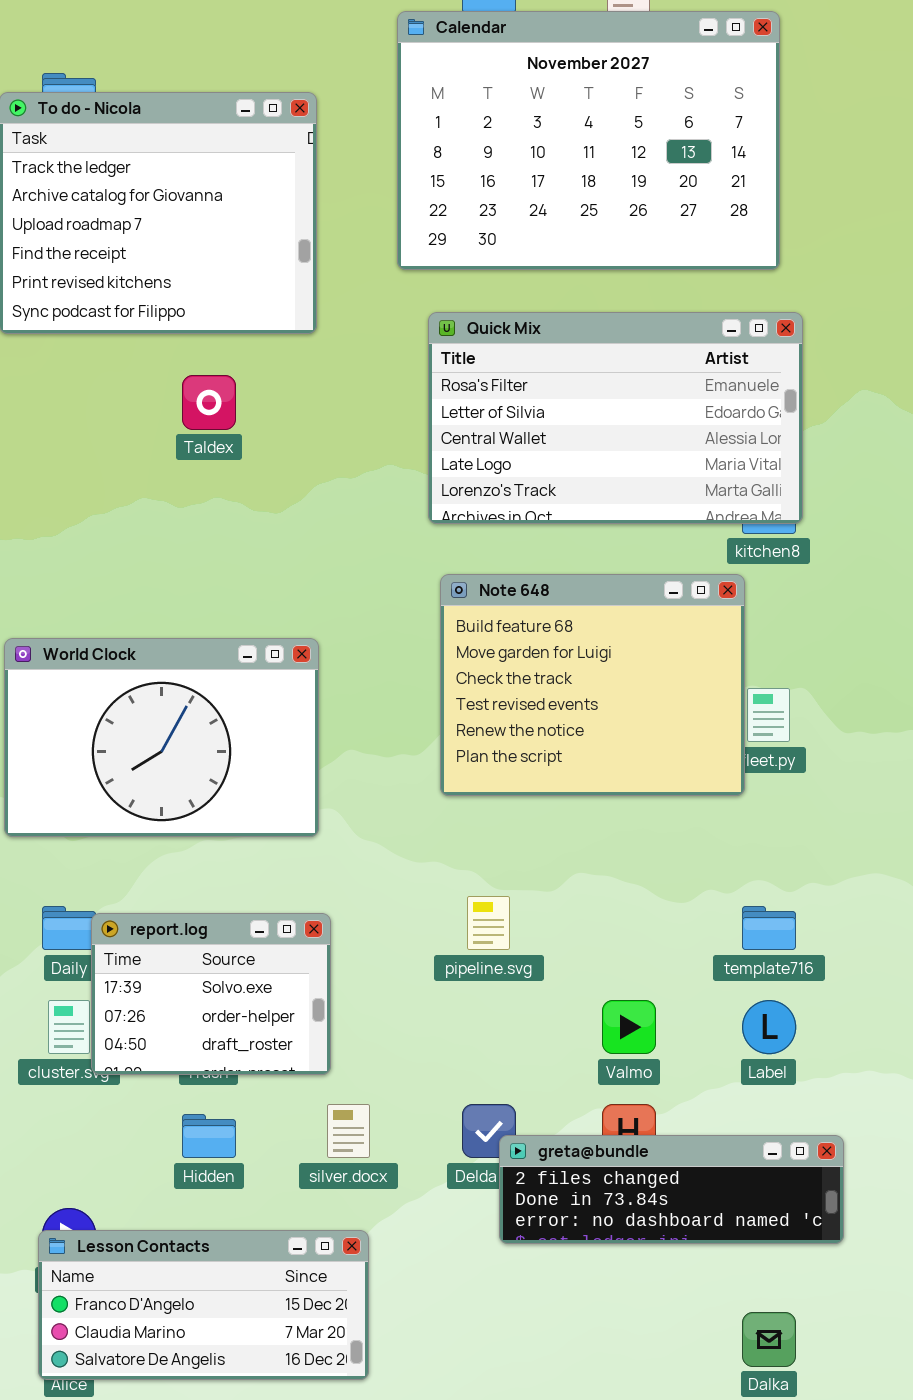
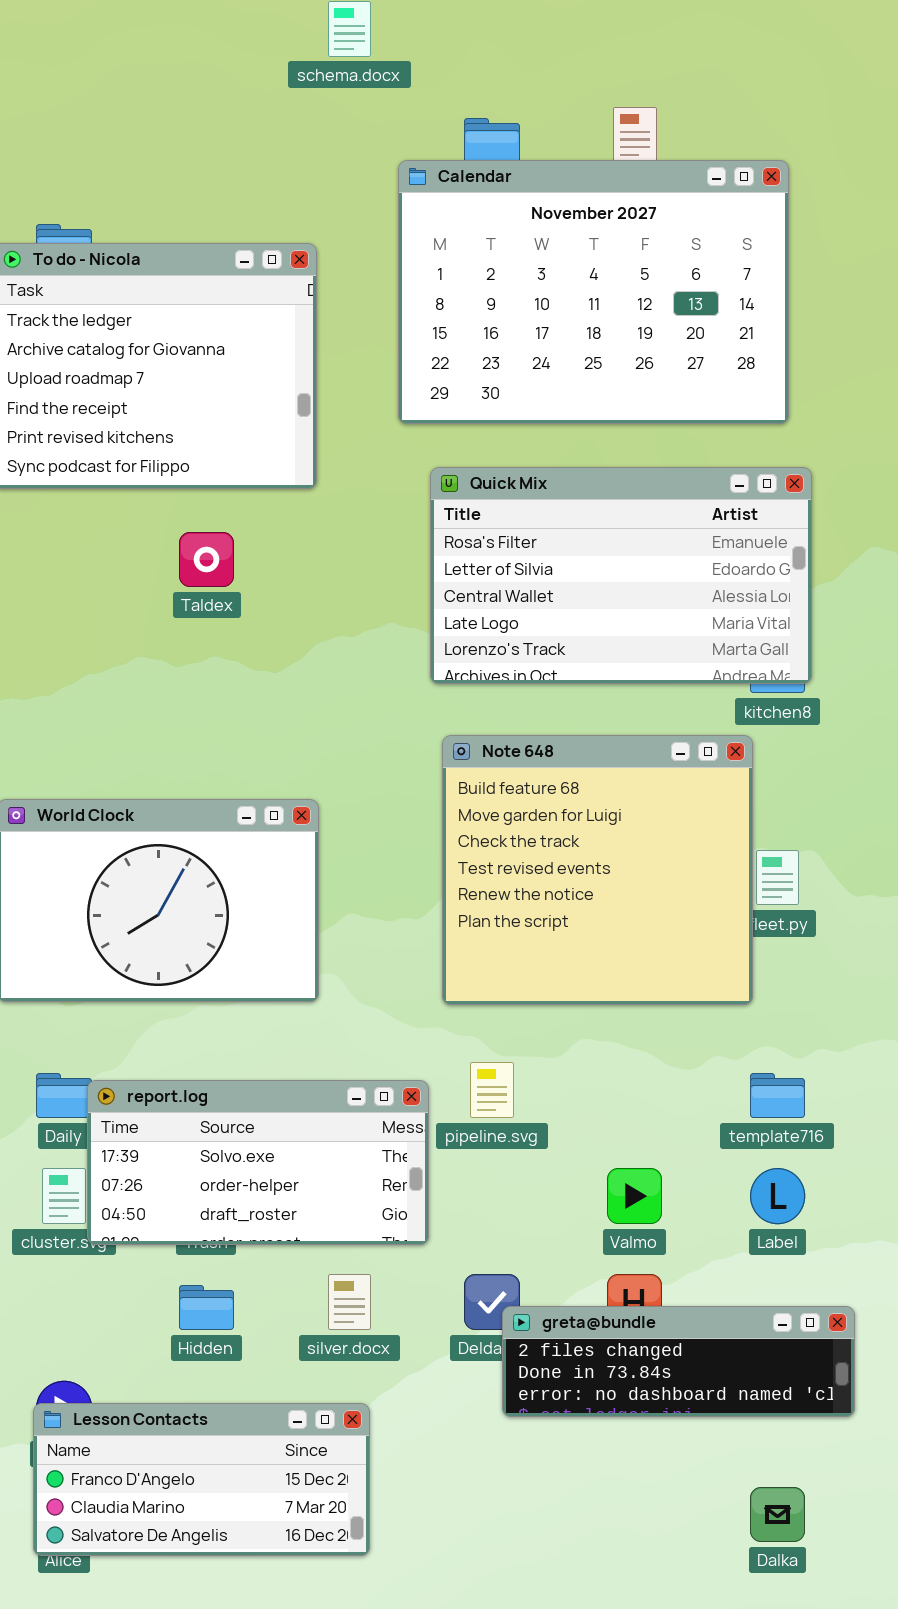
Note 648: [440,574,745,796] -> [442,735,753,1005], resized
report.log: [91,913,331,1075] -> [87,1080,429,1245], resized

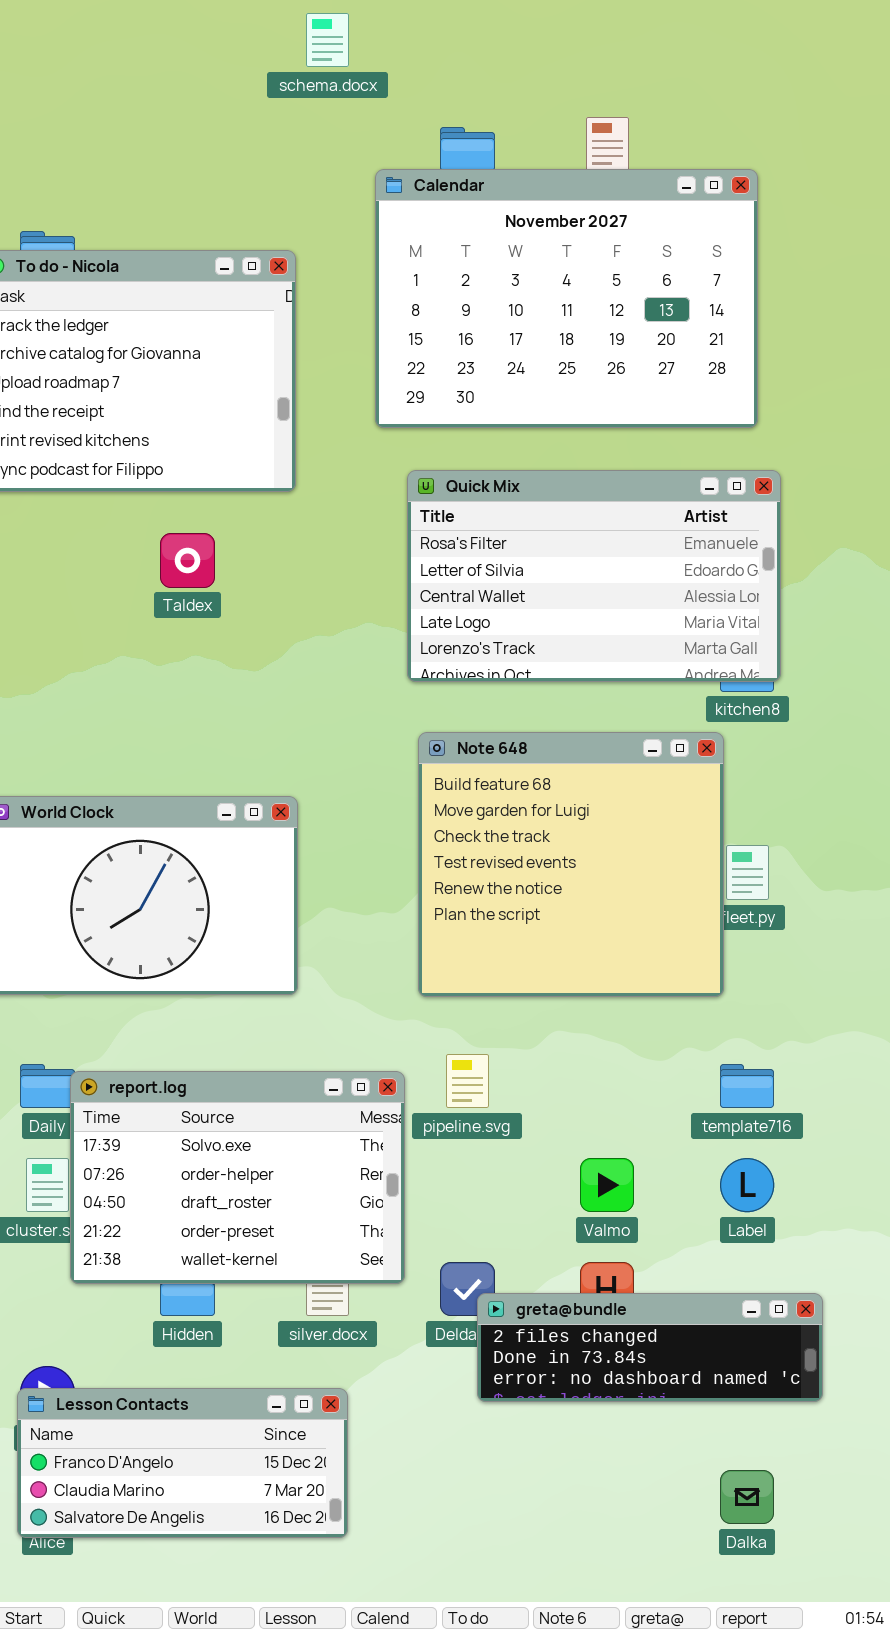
report.log: [87,1080,429,1245] -> [70,1071,405,1284], resized

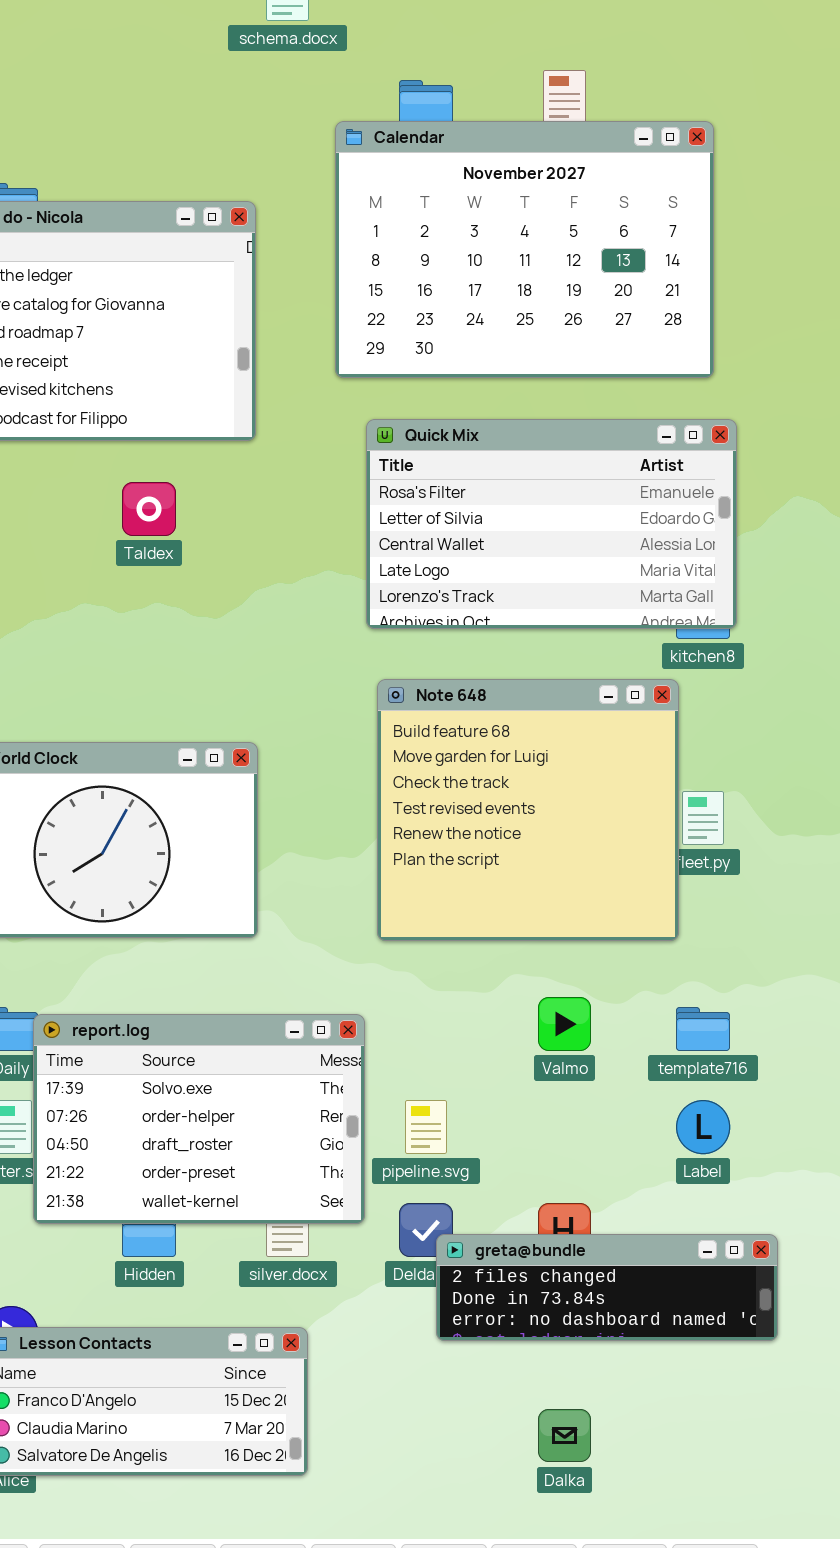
pipeline.svg: [446,1054,489,1108] -> [405,1100,447,1154], moved
Valmo: [580,1158,634,1212] -> [538,997,591,1051], moved
Dalka: [720,1470,774,1524] -> [538,1409,591,1462], moved

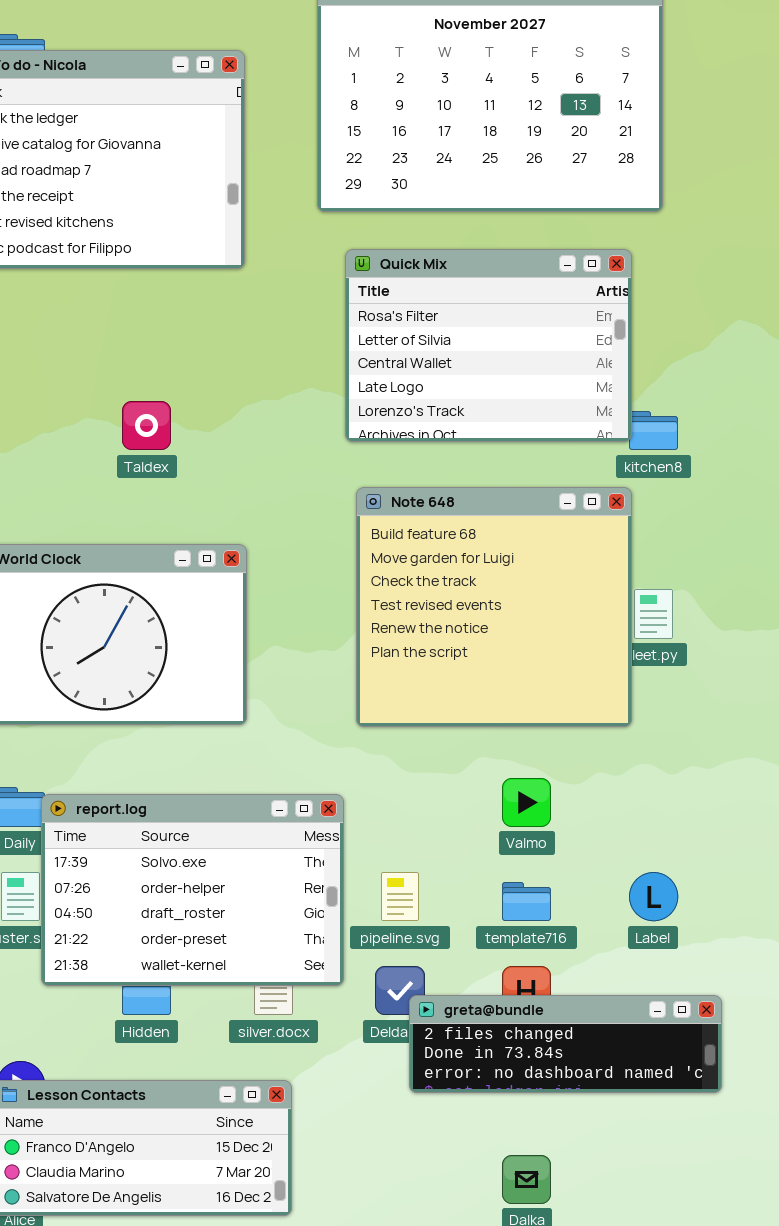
Quick Mix: [366,419,737,629] -> [345,249,632,442], resized
Taldex: [122,482,176,536] -> [122,401,171,450], moved
template716: [676,1007,730,1051] -> [502,882,551,921], moved

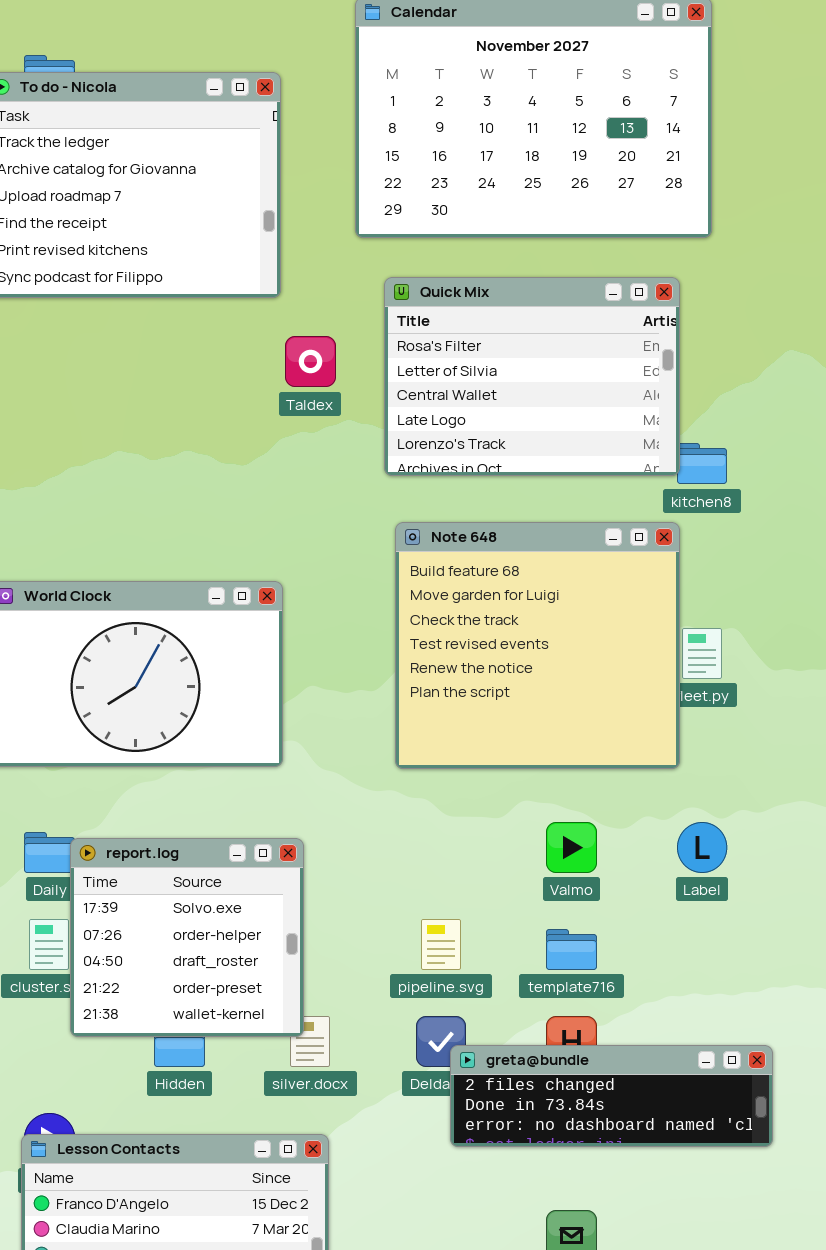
Taldex: [122,401,171,450] -> [285,336,336,387], moved
report.log: [41,794,344,986] -> [70,838,304,1037], resized
Label: [629,872,678,921] -> [677,822,727,873], moved

